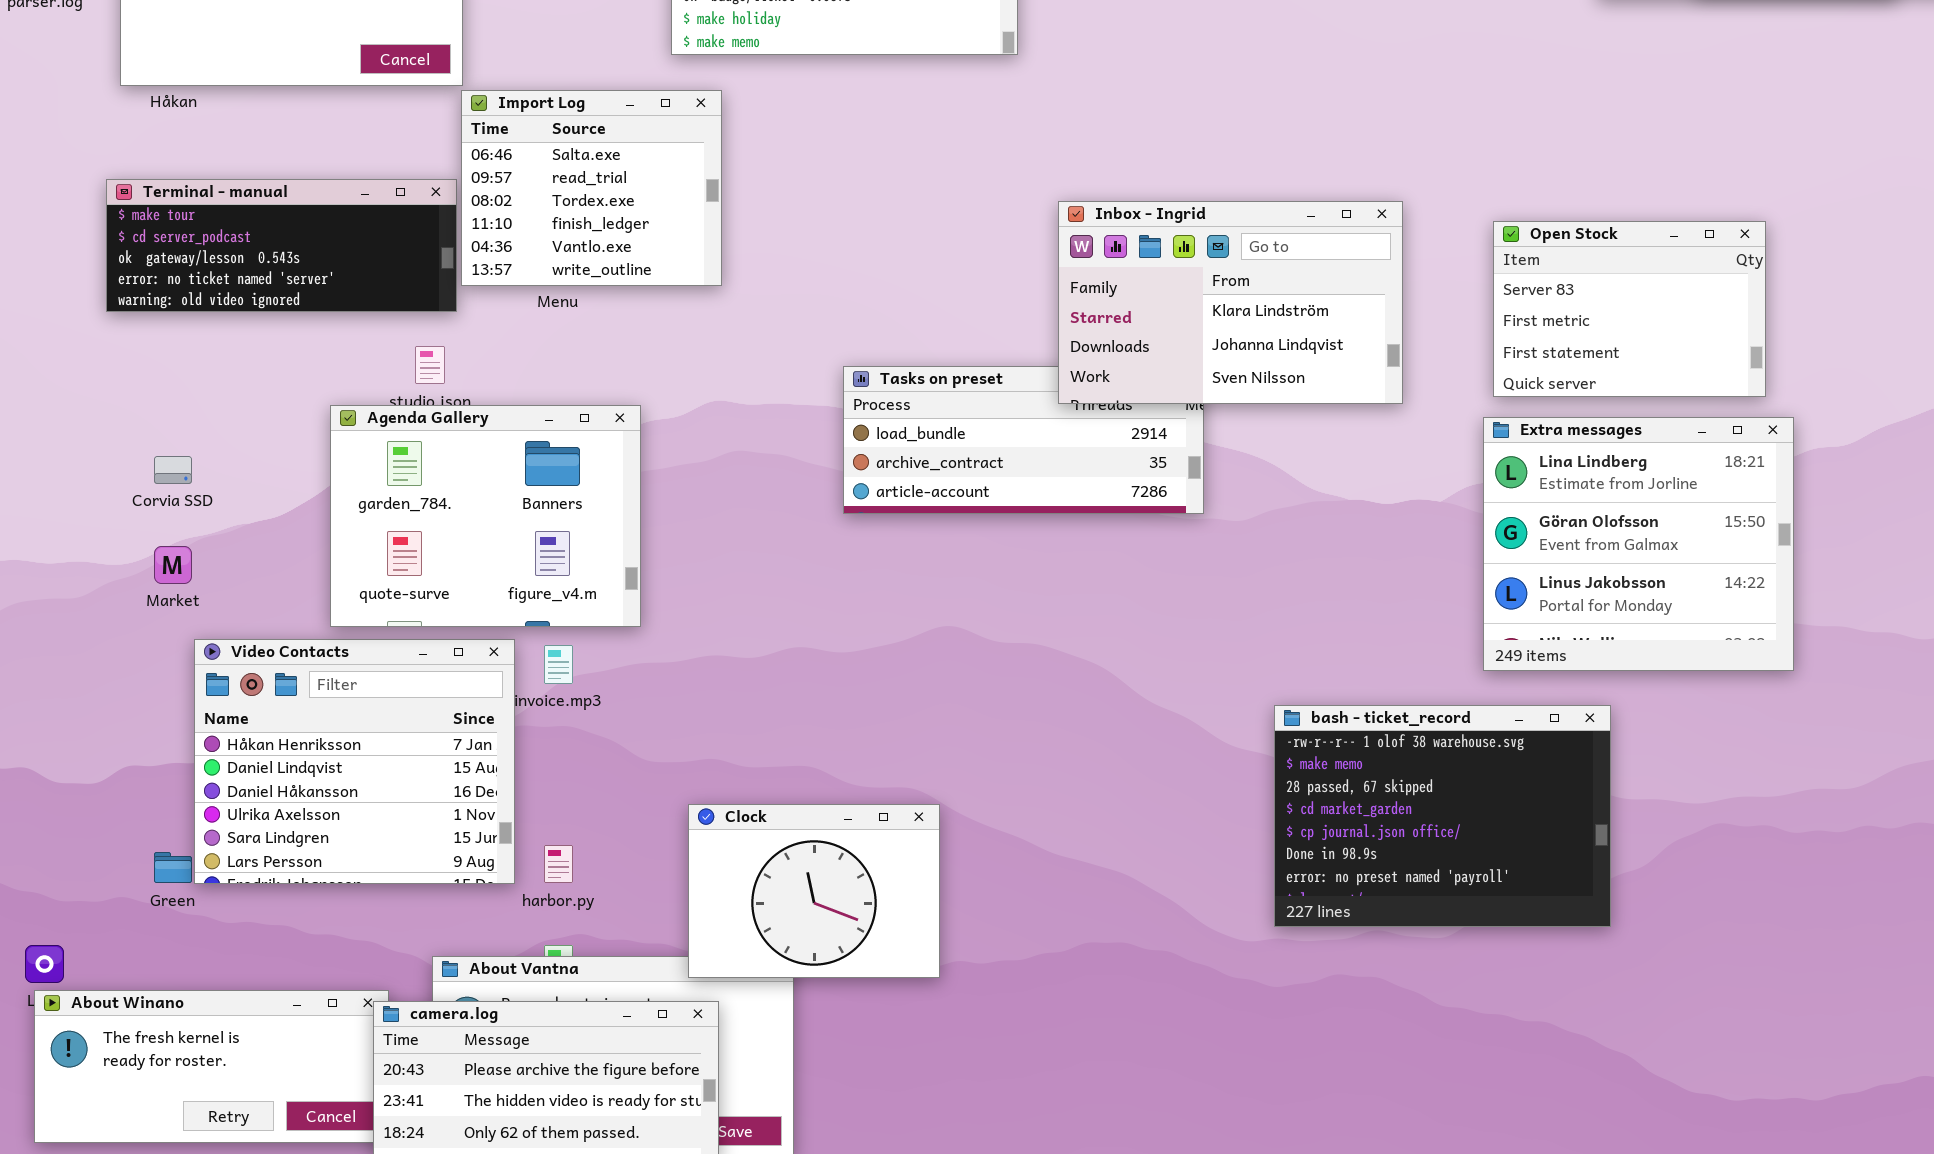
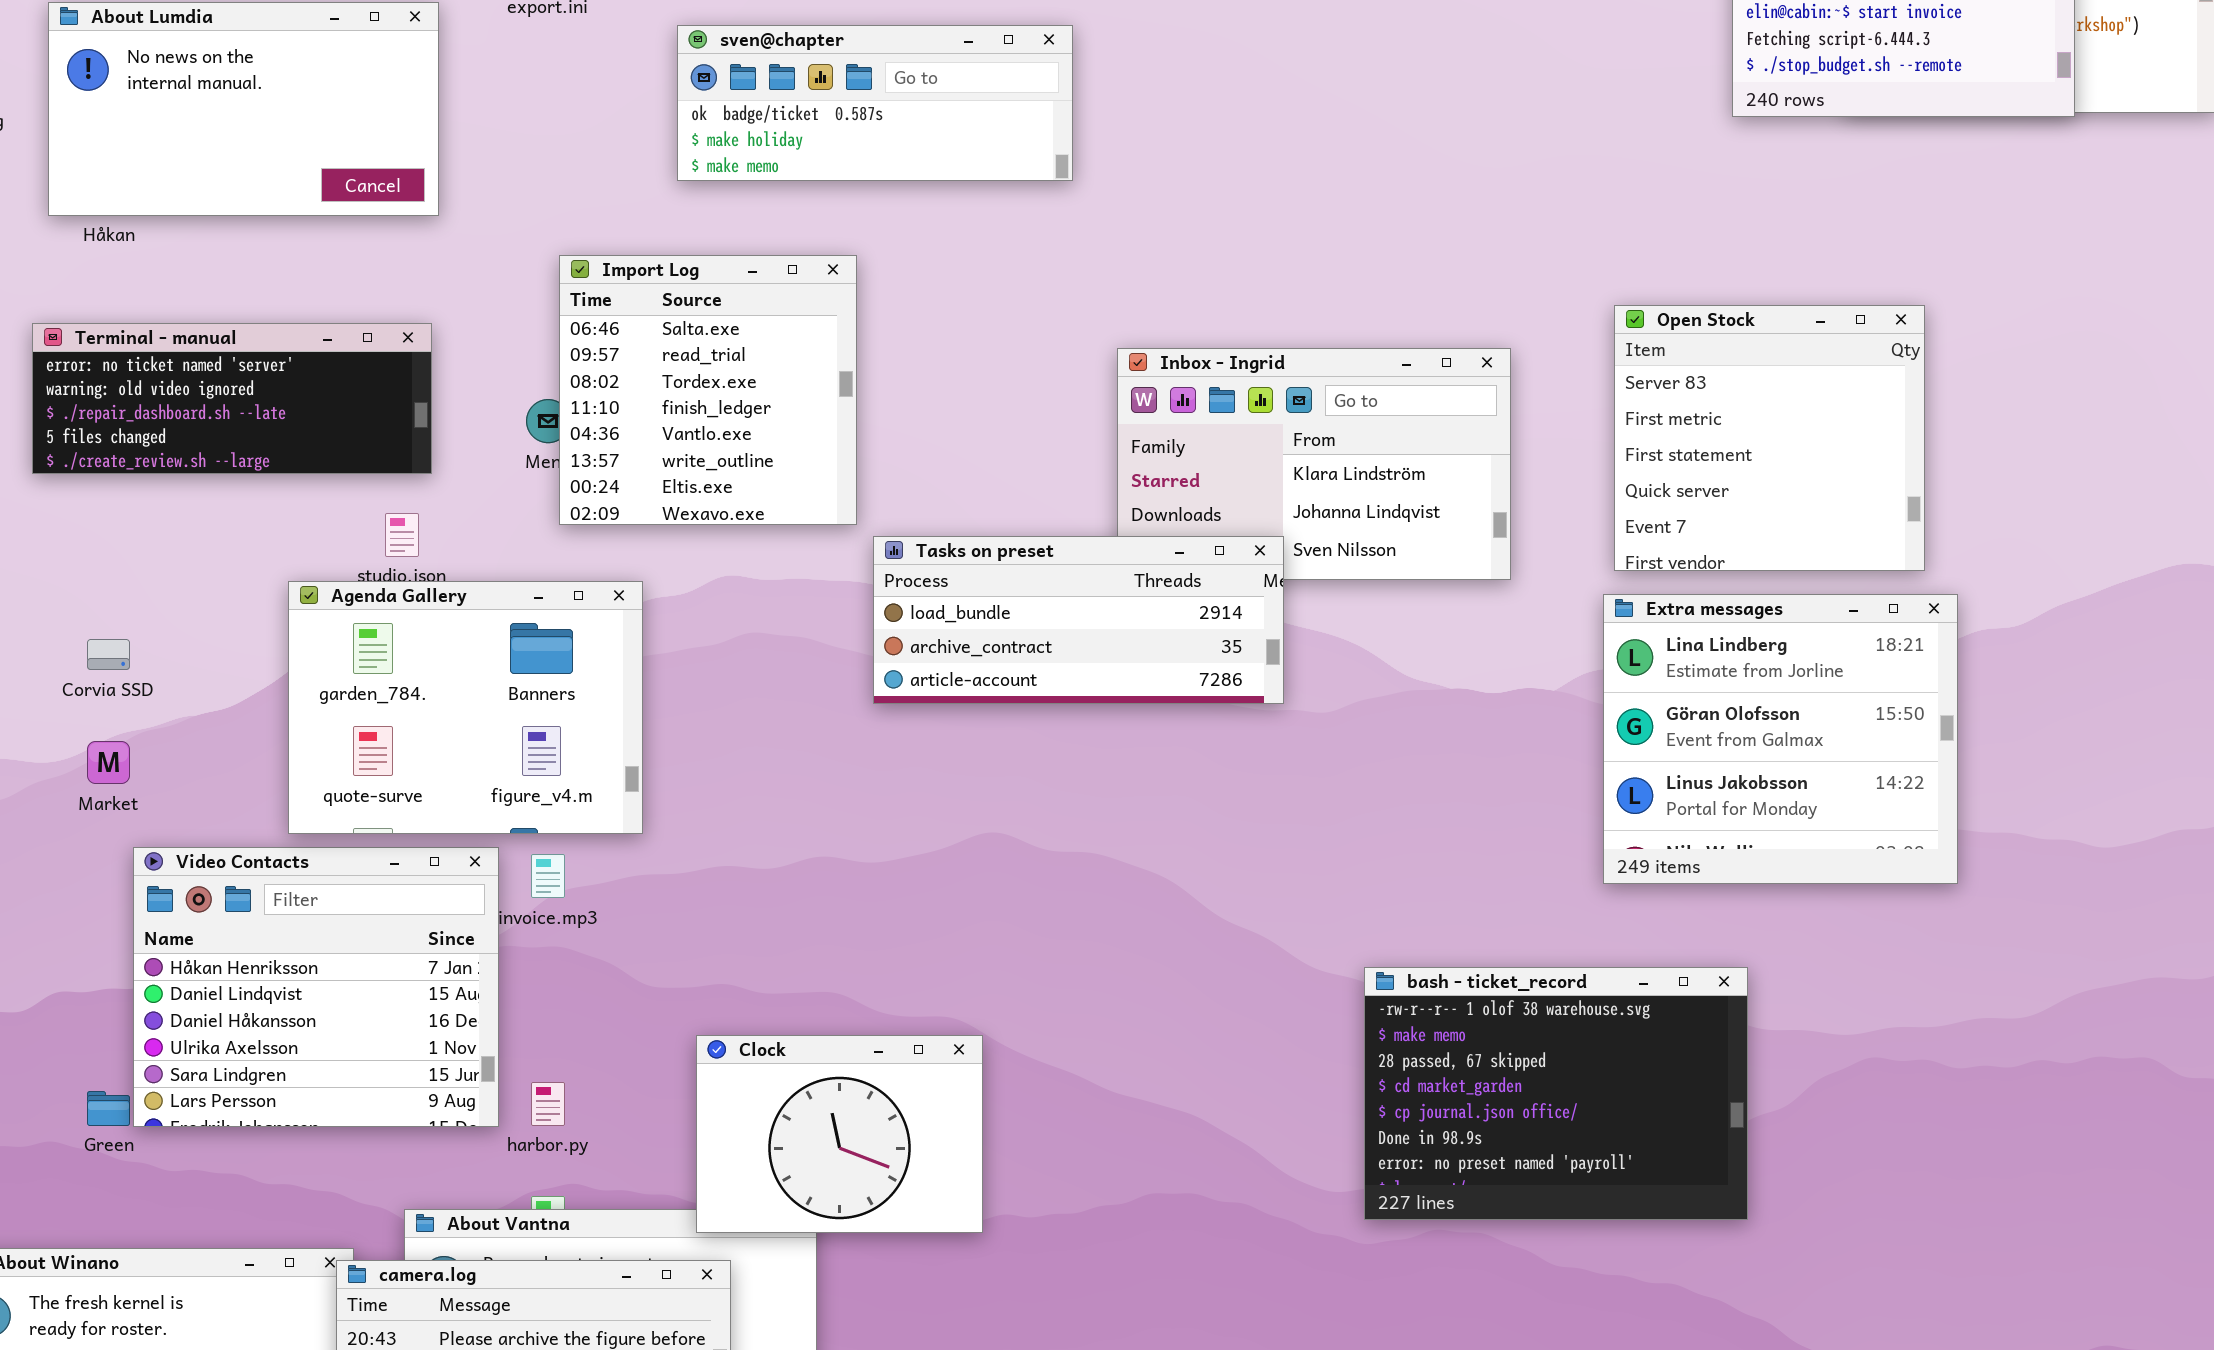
Import Log: [461,90,722,286] -> [559,255,857,525], moved, resized
Terminal - manual: [106,179,457,312] -> [32,323,432,474], scrolled down 3 rows
Open Stock: [1493,221,1766,397] -> [1614,305,1925,571], resized
Tasks on preset: [843,366,1204,514] -> [873,536,1284,704], raised
bash - ticket_record: [1274,705,1611,927] -> [1364,967,1748,1220], moved

